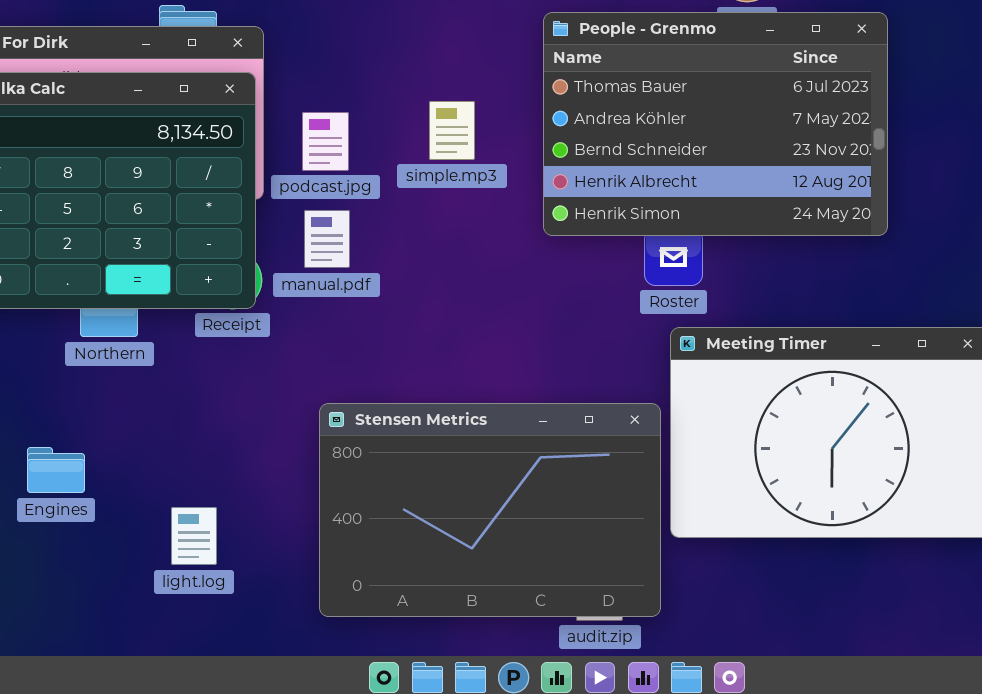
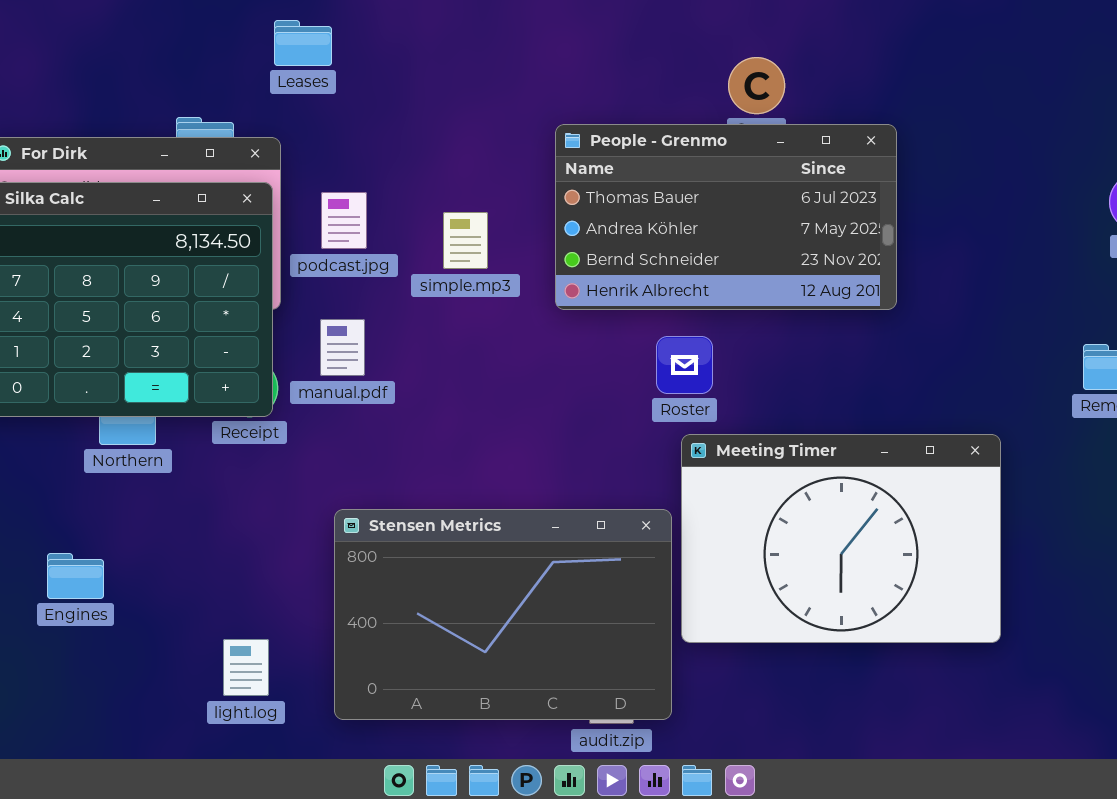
People - Grenmo: [543,12,888,236] -> [555,124,897,310], resized
podcast.jpg: [302,112,349,171] -> [321,192,367,249], moved
light.log: [171,507,217,565] -> [223,639,269,696], moved

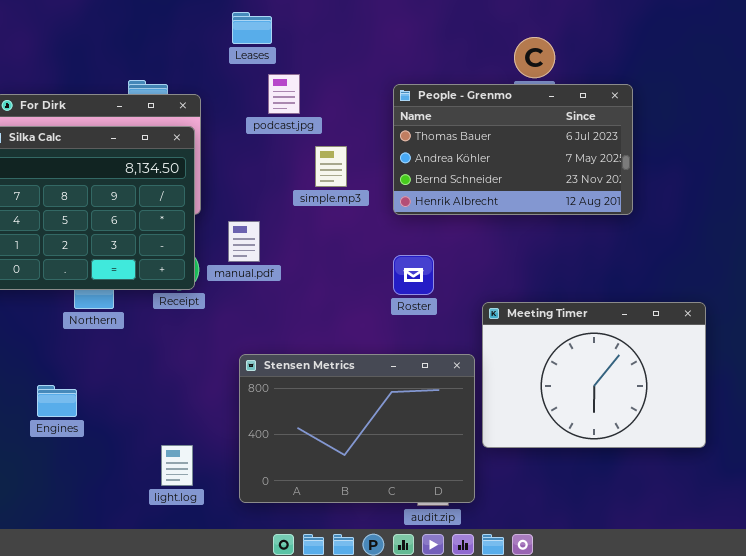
Leases: [274,20,332,66] -> [232,12,272,44], moved
podcast.jpg: [321,192,367,249] -> [268,74,300,114], moved
Roster: [656,336,713,394] -> [393,255,434,295], moved

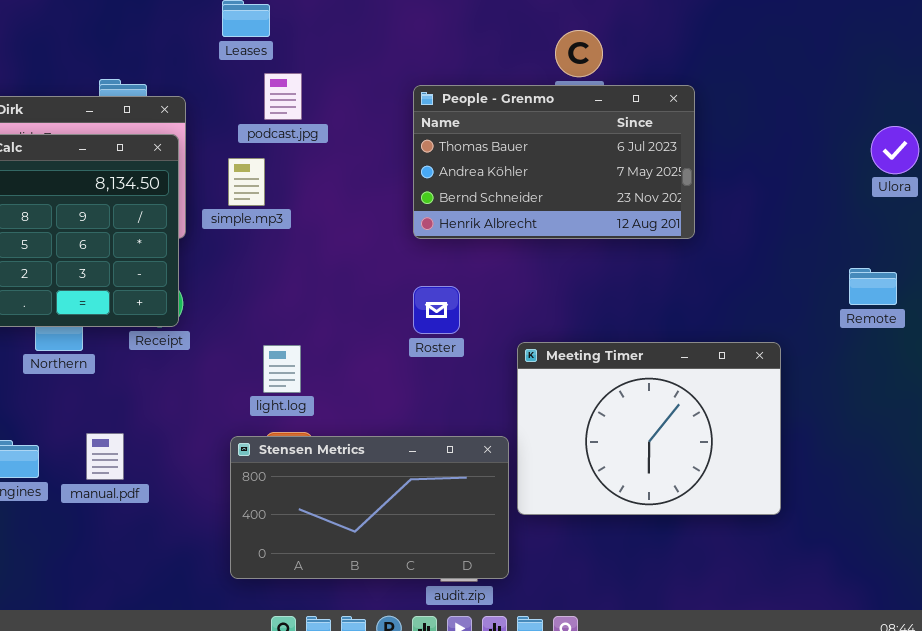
simple.mp3: [315,146,347,187] -> [228,158,265,206], moved
manual.pdf: [228,221,260,262] -> [86,433,124,480], moved
Stensen Metrics: [239,354,475,503] -> [230,436,509,579], resized
light.log: [161,445,193,486] -> [263,345,301,393], moved

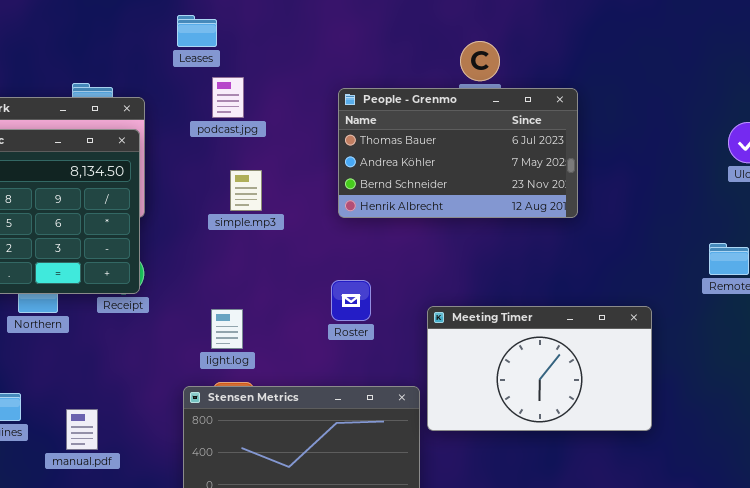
simple.mp3: [228,158,265,206] -> [230,170,262,211], moved
Roster: [413,286,460,334] -> [331,280,371,321], moved
Meeting Timer: [517,342,781,515] -> [427,306,652,431], resized
manual.pdf: [86,433,124,480] -> [66,409,98,450], moved

